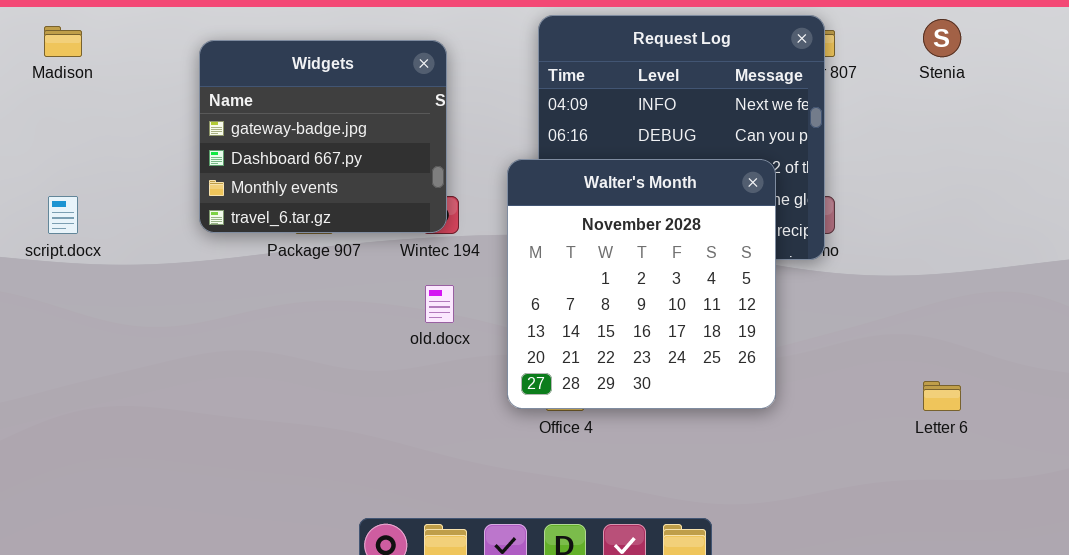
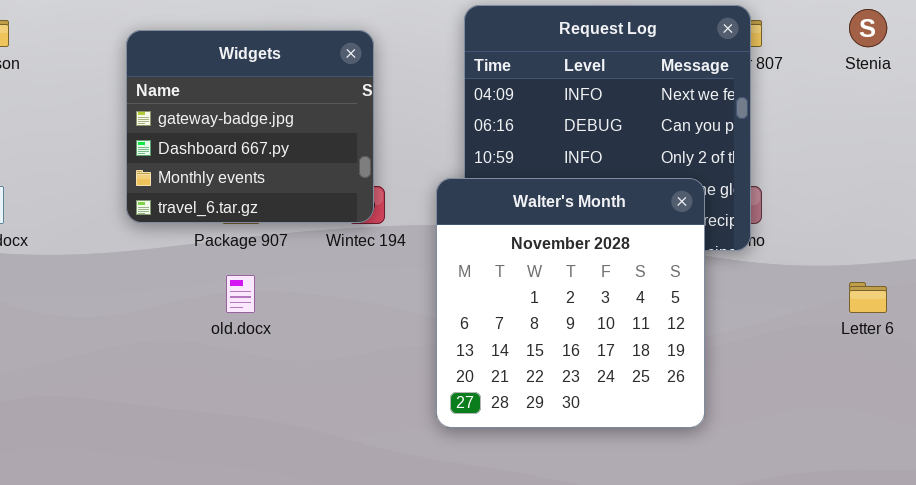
Walter's Month: [507,159,776,409] -> [436,178,705,428], moved
old.docx: [425,285,454,323] -> [226,275,255,313], moved
Letter 6: [923,381,961,411] -> [849,282,887,313], moved

